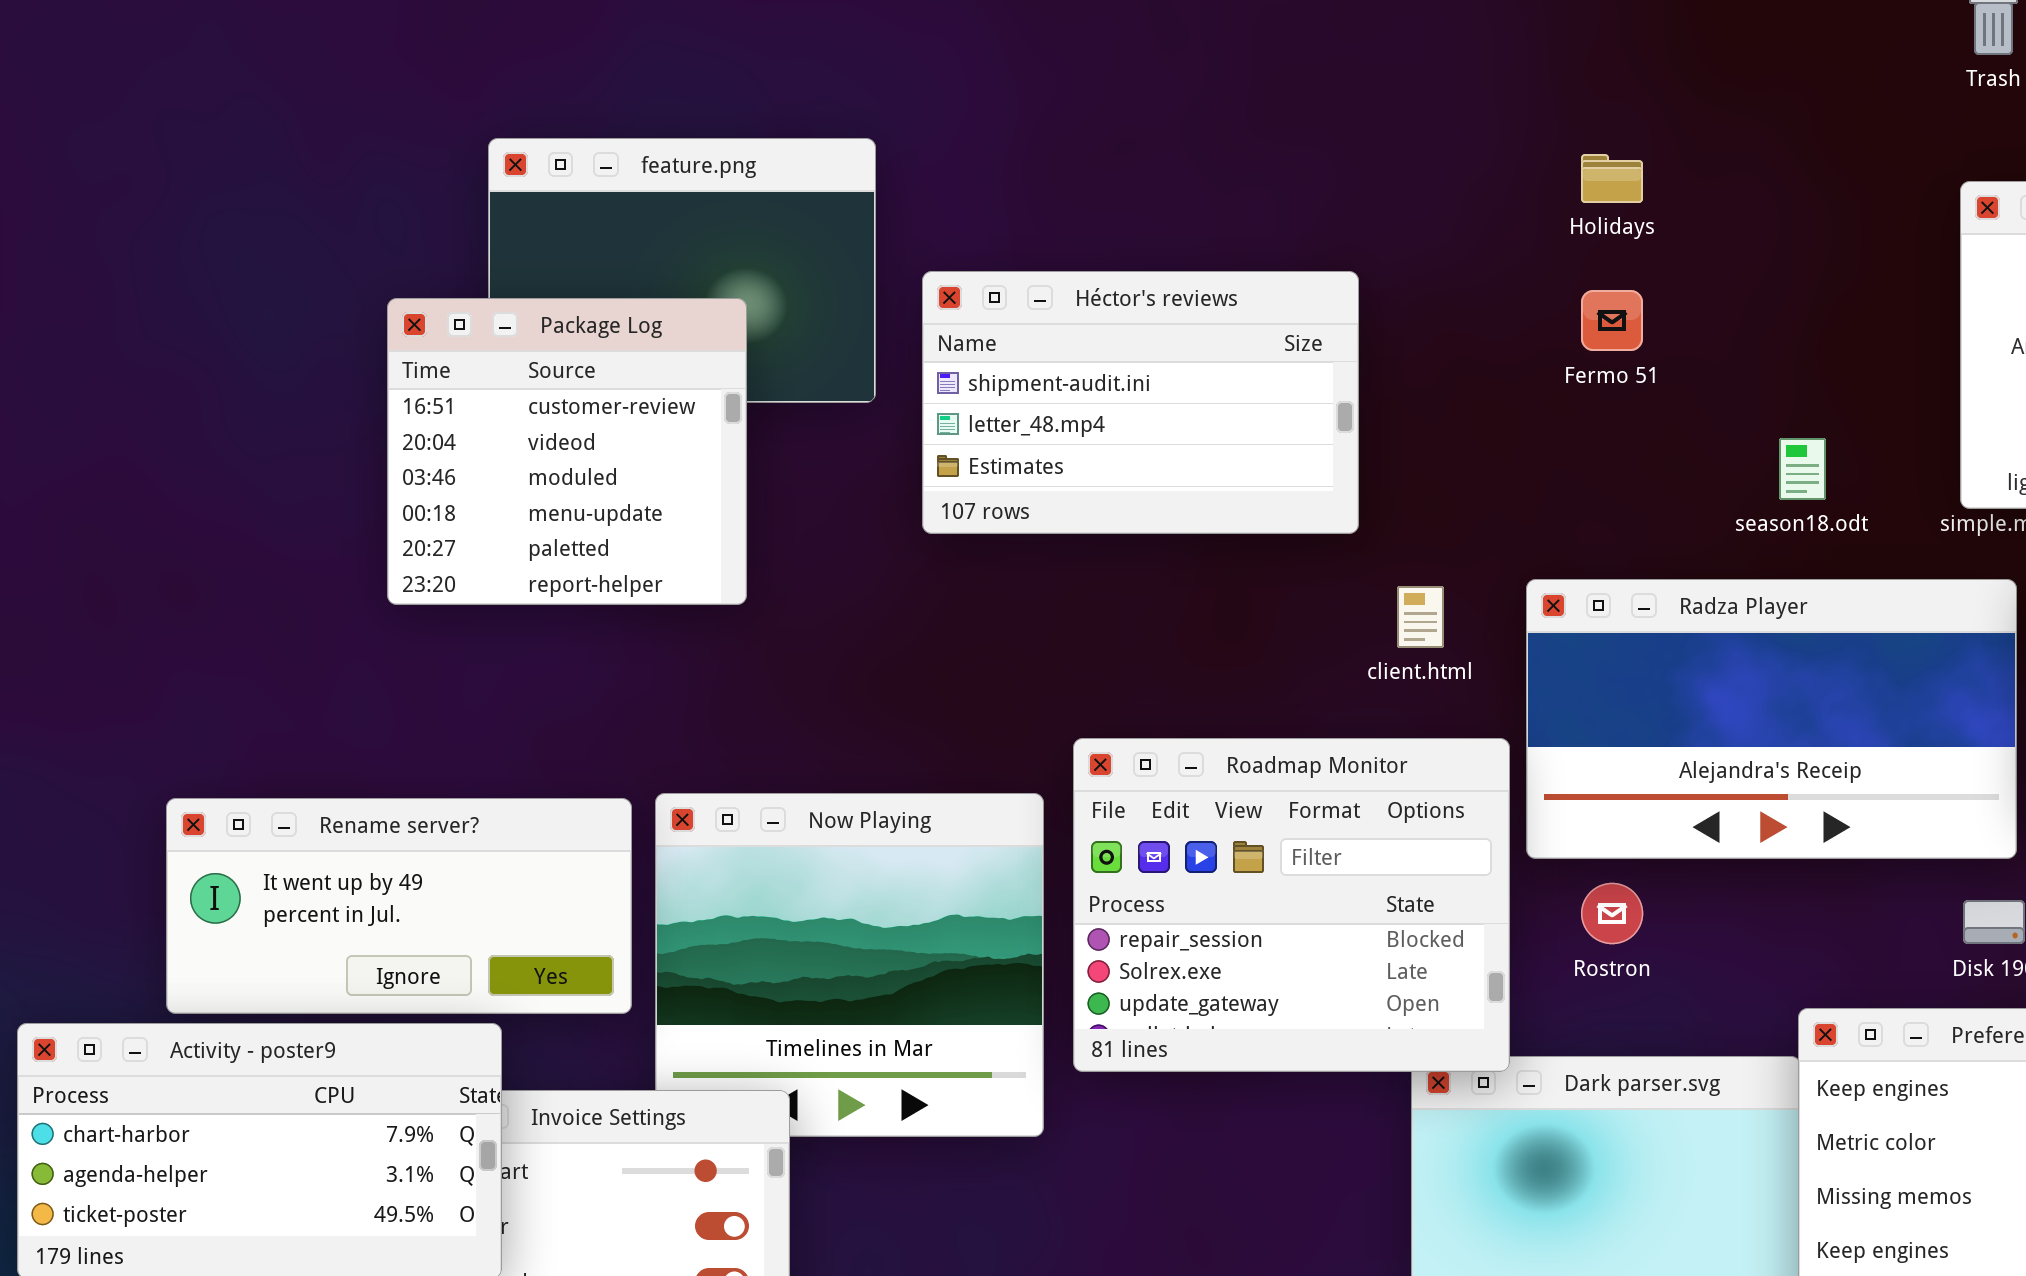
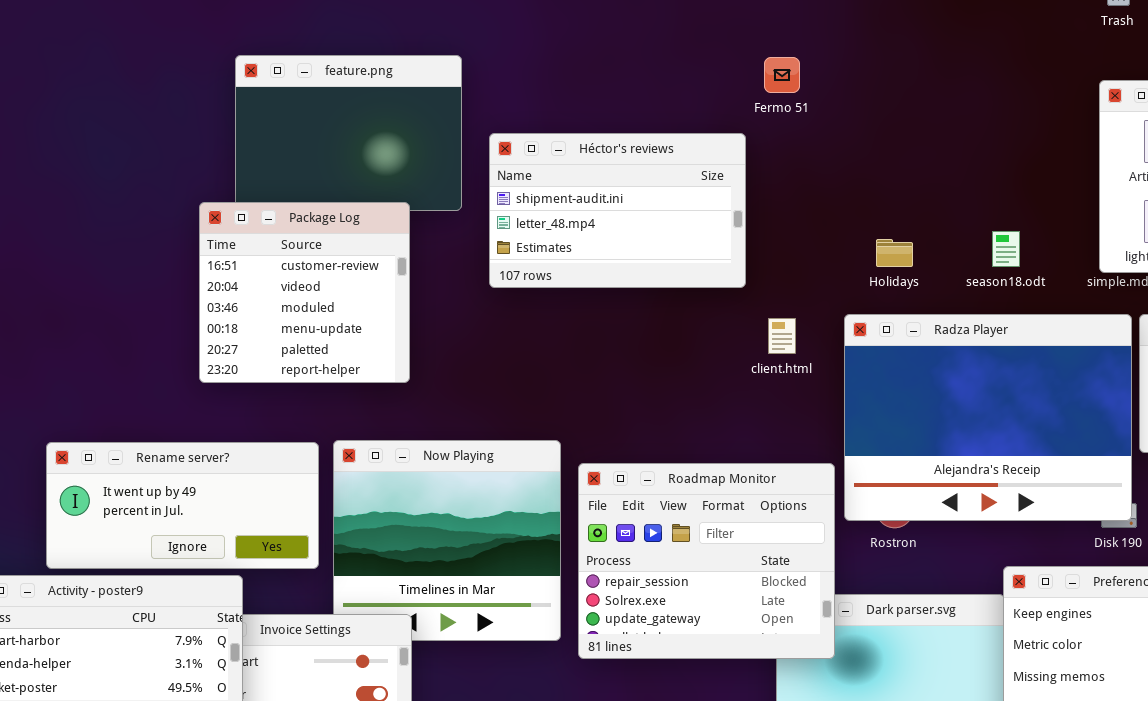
Holidays: [1581,154,1643,203] -> [876,239,913,267], moved
Fermo 51: [1581,290,1643,351] -> [764,57,800,93], moved
Package Log: [387,298,747,605] -> [199,202,410,383], moved
Radza Player: [1526,579,2017,859] -> [844,314,1132,521], resized
Roadmap Monitor: [1073,738,1510,1072] -> [578,463,835,659], moved

